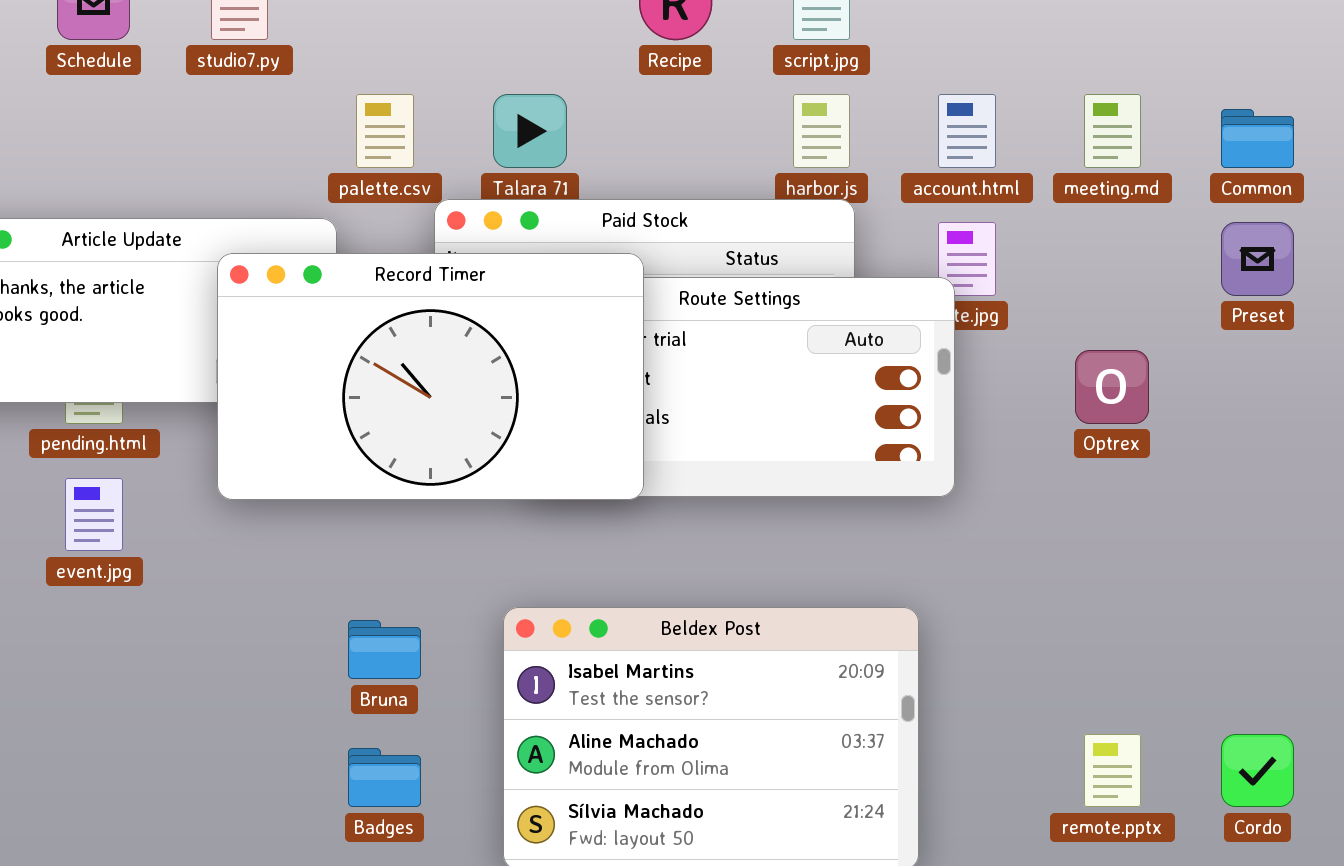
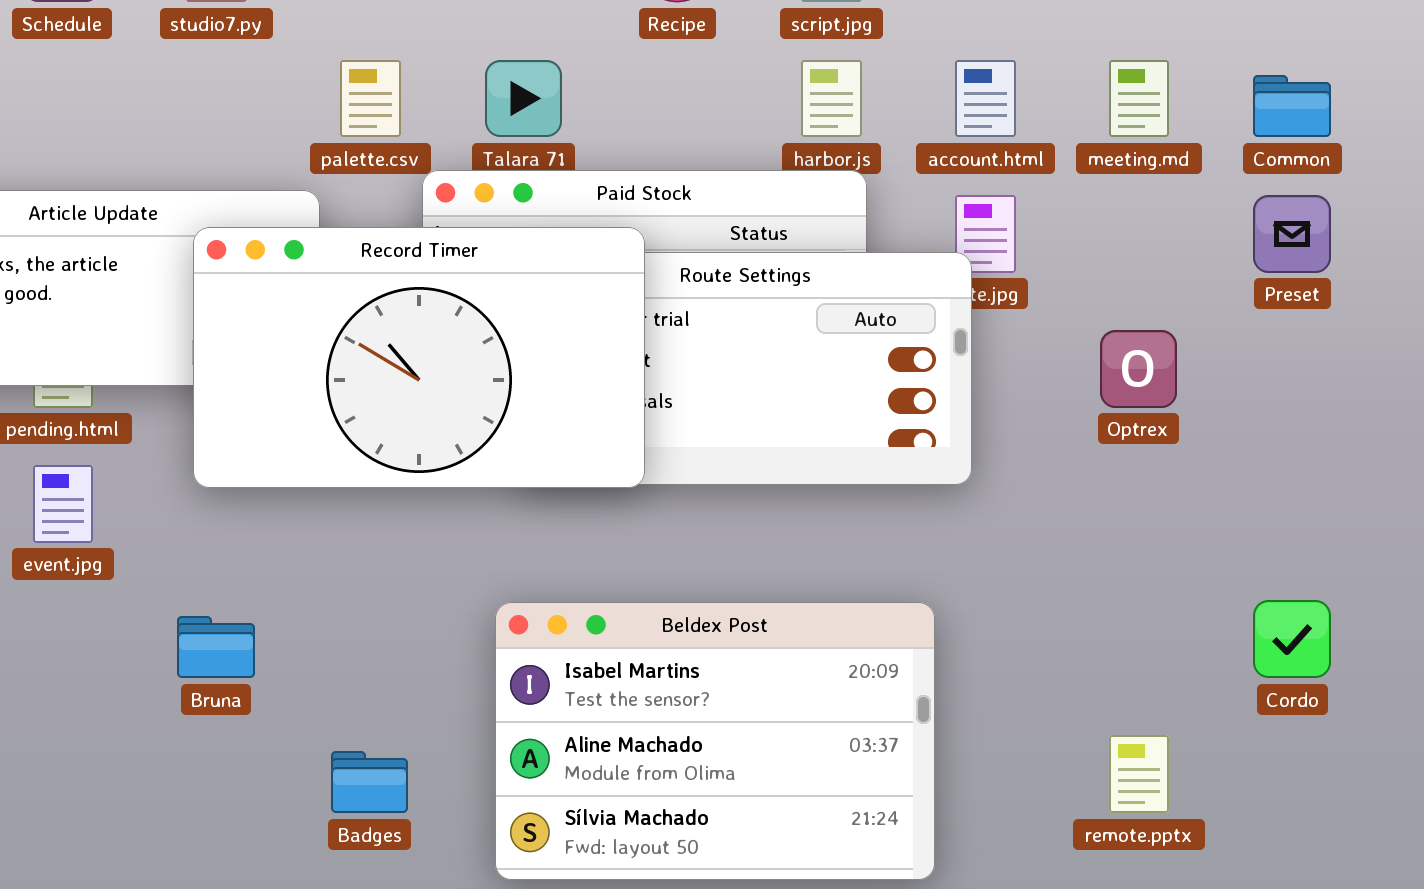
Bruna: [348,620,421,679] -> [177,616,255,678], moved
Cordo: [1221,734,1294,807] -> [1253,600,1331,678], moved

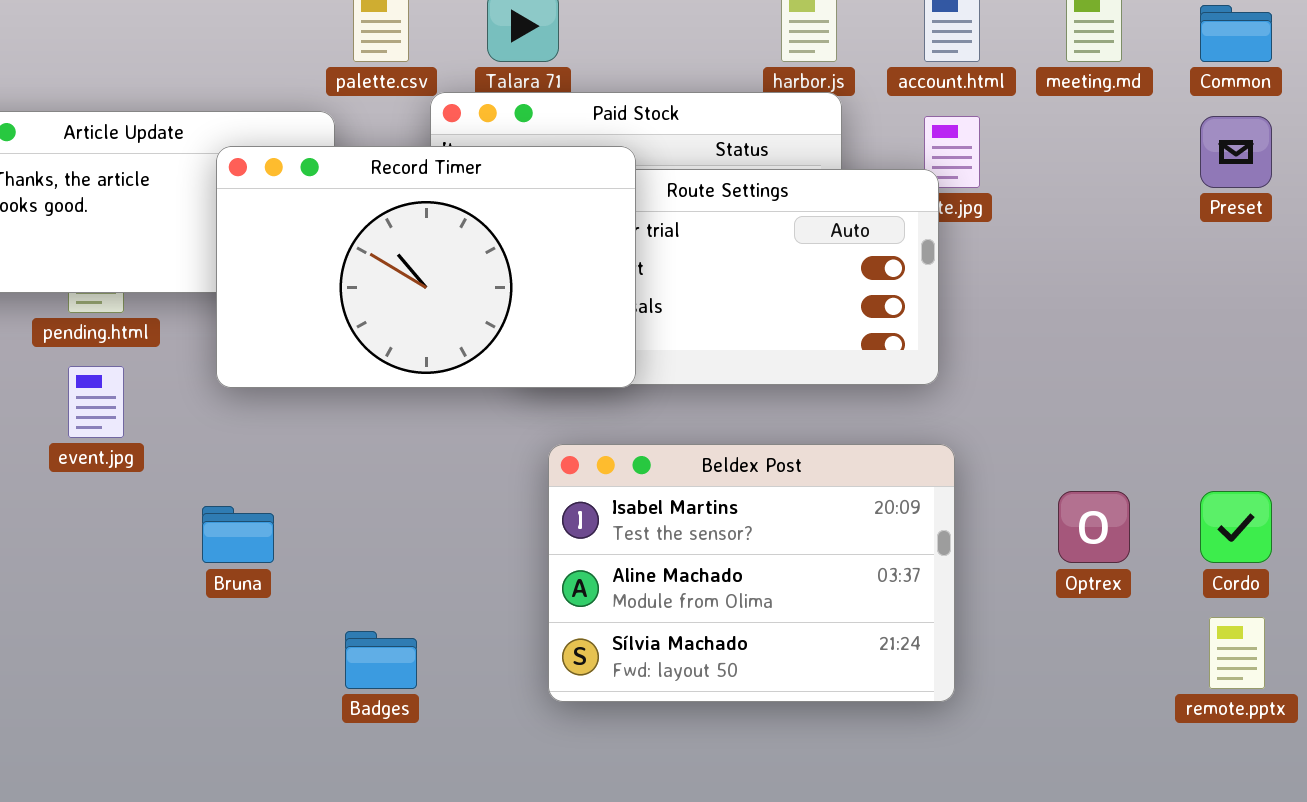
Optrex: [1100,330,1177,408] -> [1058,491,1130,563], moved
Beldex Post: [495,602,935,880] -> [548,444,955,702], moved
remote.pptx: [1109,735,1169,813] -> [1209,617,1265,689], moved

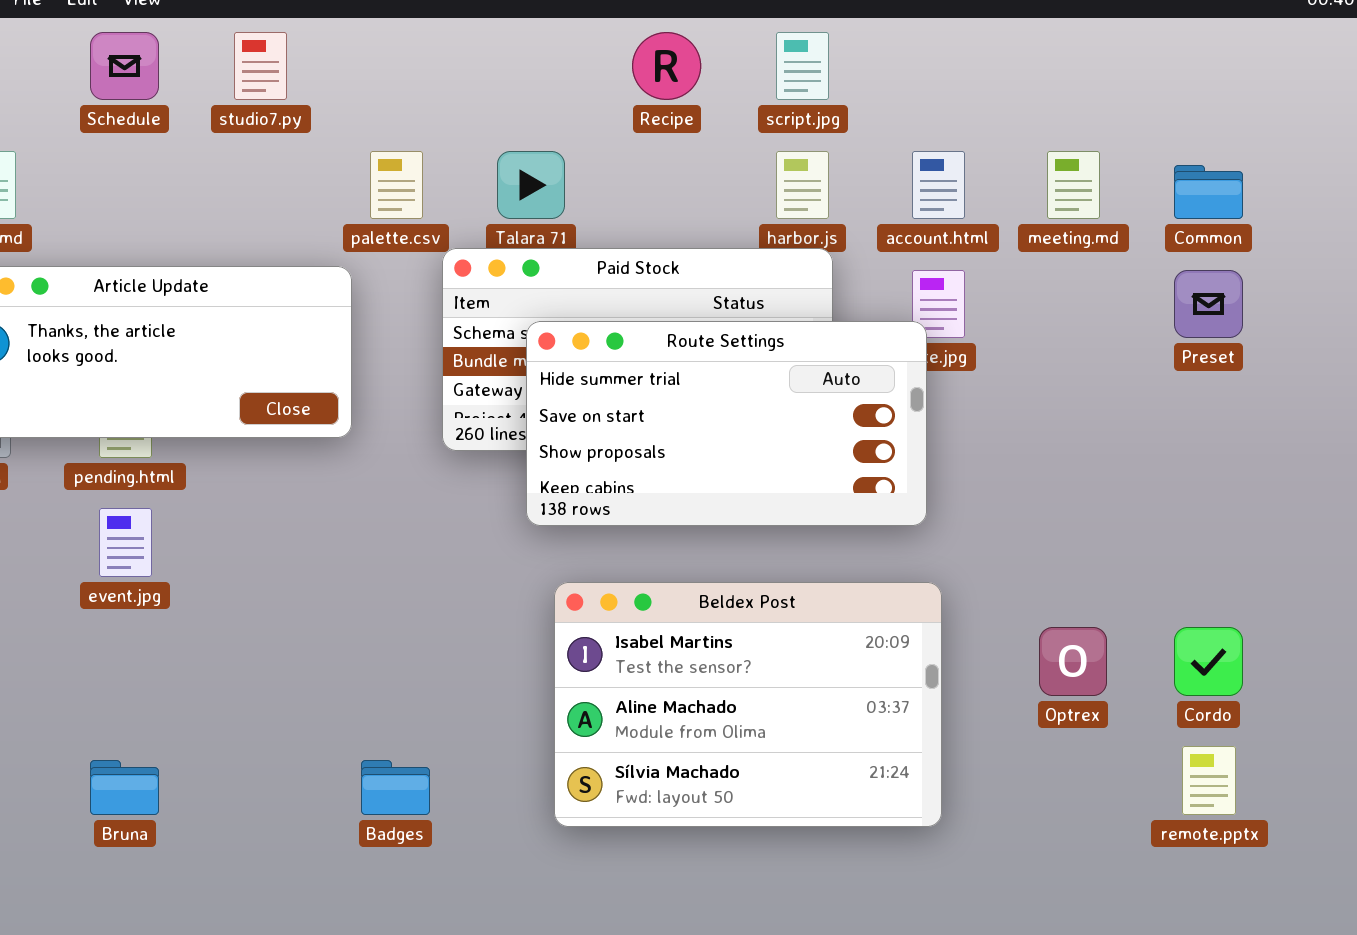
Record Timer: [216,146,636,388] -> none, closed
Bruna: [202,506,274,563] -> [90,760,159,815], moved

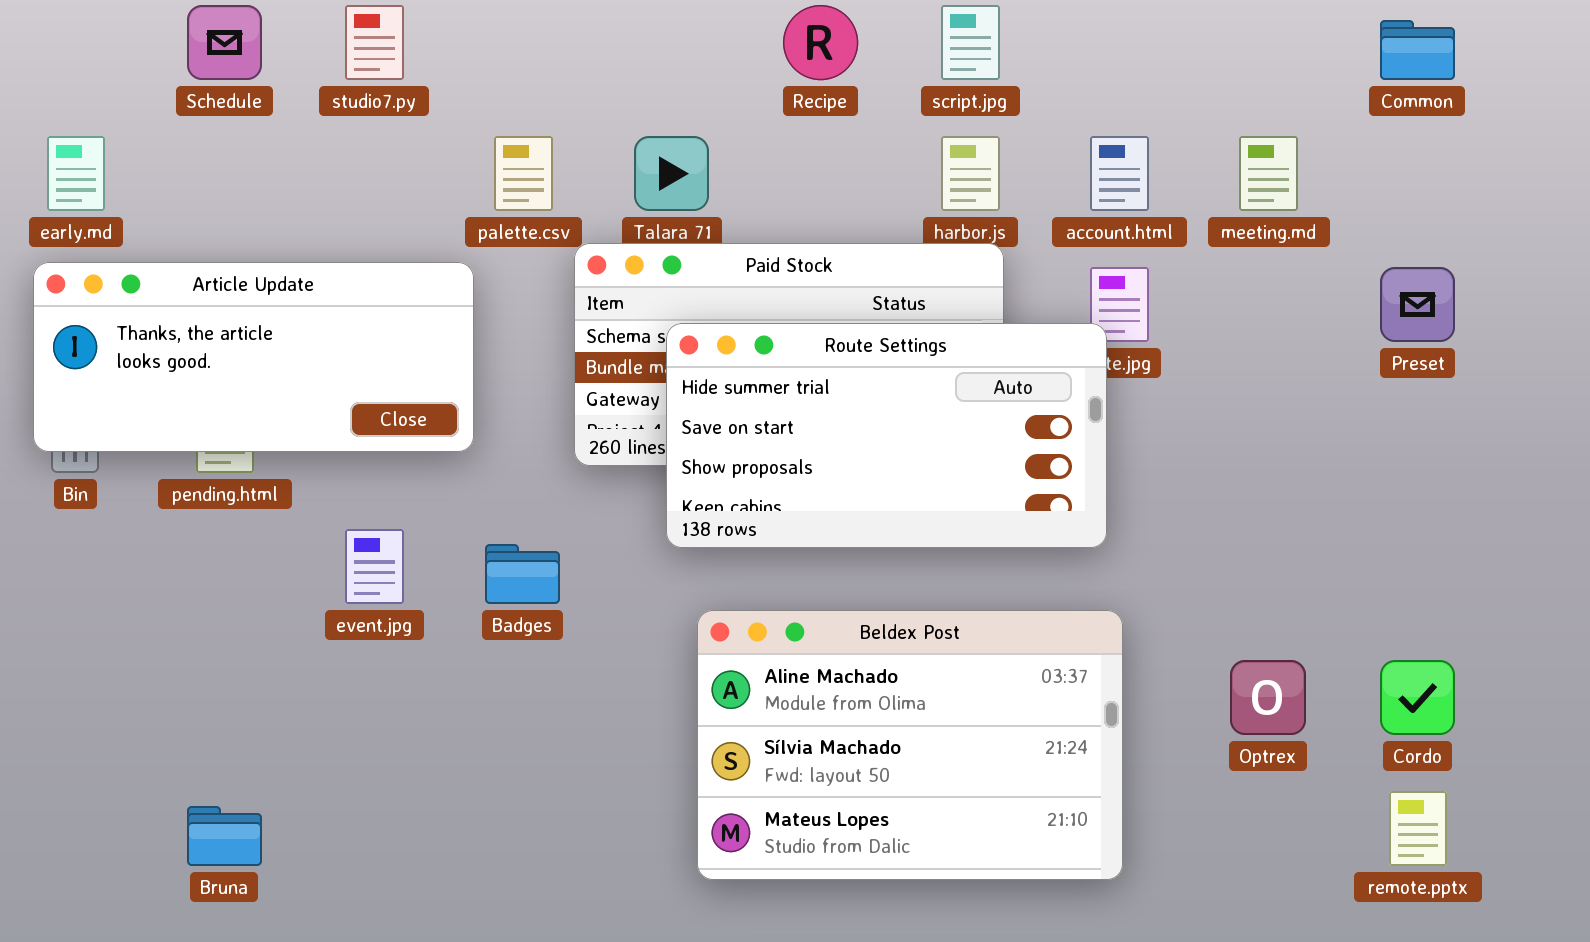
Common: [1174,165,1243,219] -> [1380,20,1455,80], moved
event.jpg: [99,508,152,577] -> [345,529,404,604], moved
Beldex Post: [554,582,942,827] -> [697,610,1123,880], scrolled down 1 row
Badges: [361,760,430,815] -> [485,544,560,604], moved

